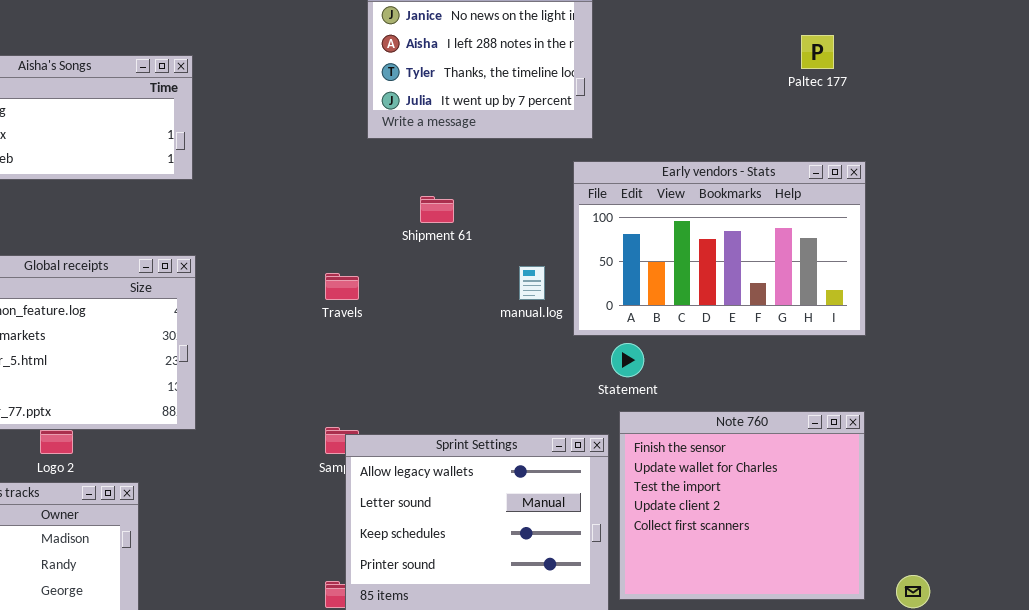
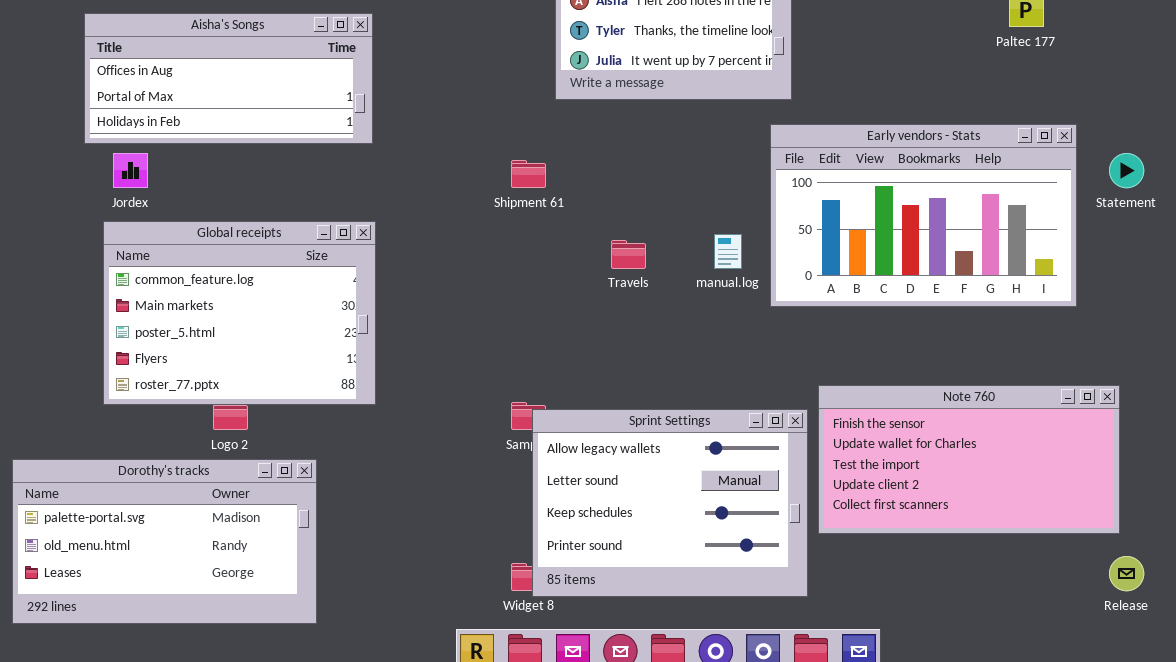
Shipment 61: [420,196,454,223] -> [511,160,546,188], moved
Travels: [325,273,359,300] -> [611,240,646,269], moved
Statement: [611,343,644,377] -> [1109,153,1144,188], moved
Note 760: [619,411,865,600] -> [818,385,1120,534], resized

